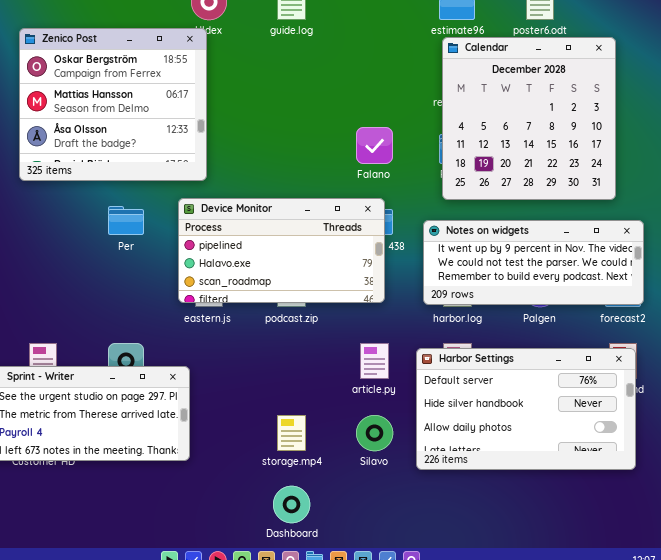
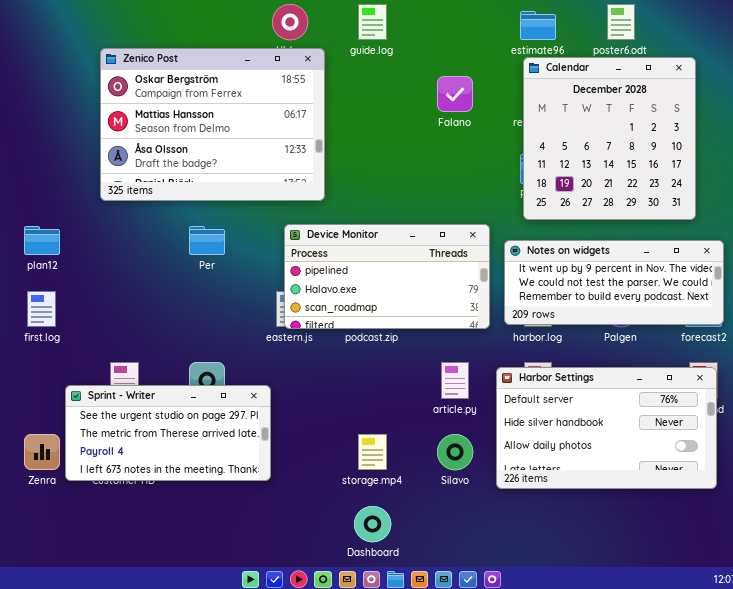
Zenico Post: [19,28,207,181] -> [100,48,325,201], resized
Falano: [356,127,393,164] -> [437,76,473,112], moved
Device Monitor: [178,198,385,303] -> [284,224,490,329], moved

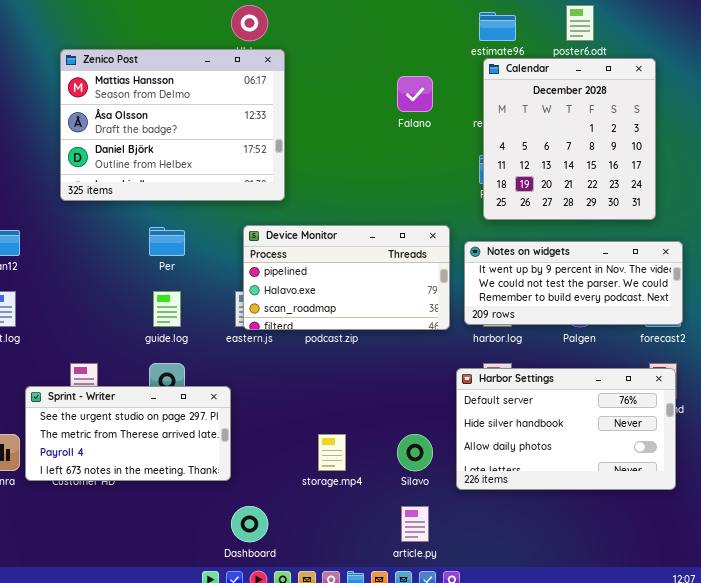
guide.log: [358,4,387,40] -> [153,291,181,327], moved
Zenico Post: [100,48,325,201] -> [60,49,285,201], scrolled down 1 row
article.py: [441,362,469,399] -> [401,506,429,542], moved
Dashboard: [354,506,391,542] -> [231,506,268,542], moved

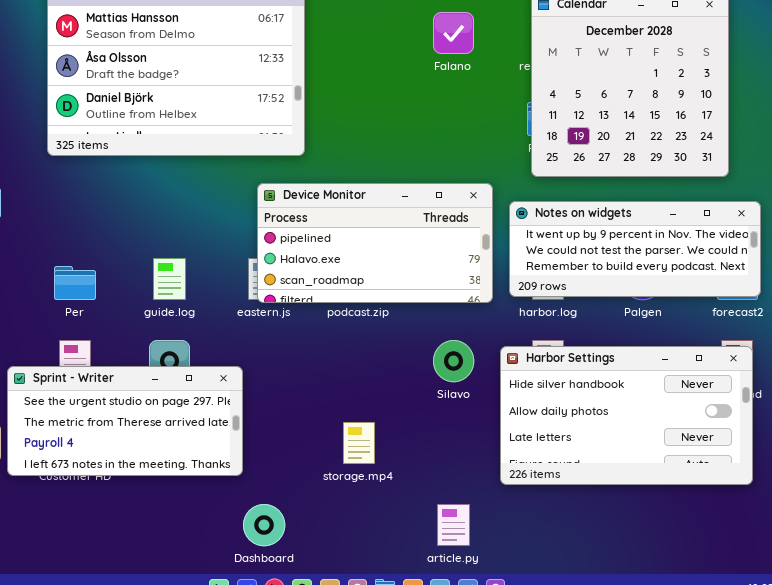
Per: [149,227,185,256] -> [54,266,96,300], moved
Harbor Settings: [456,368,676,490] -> [500,346,753,485], scrolled down 1 row
Silavo: [397,434,433,471] -> [433,340,474,382], moved

